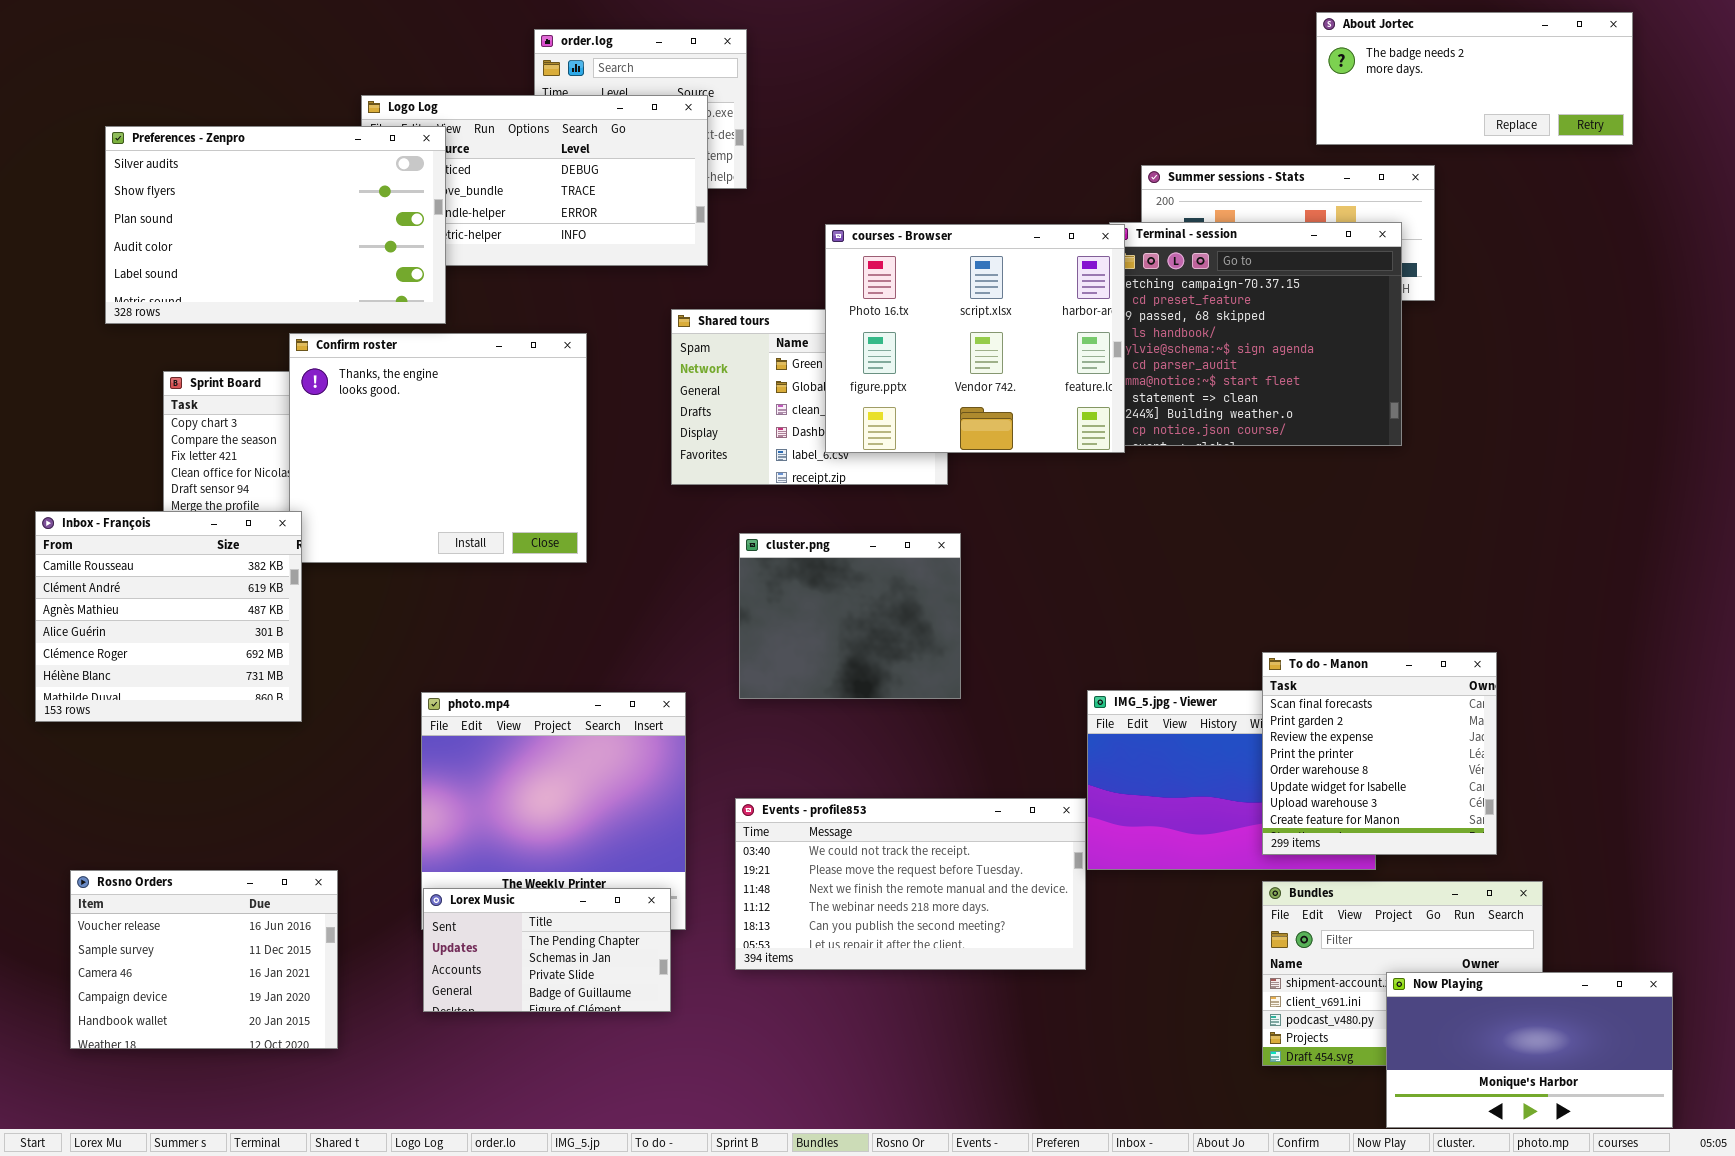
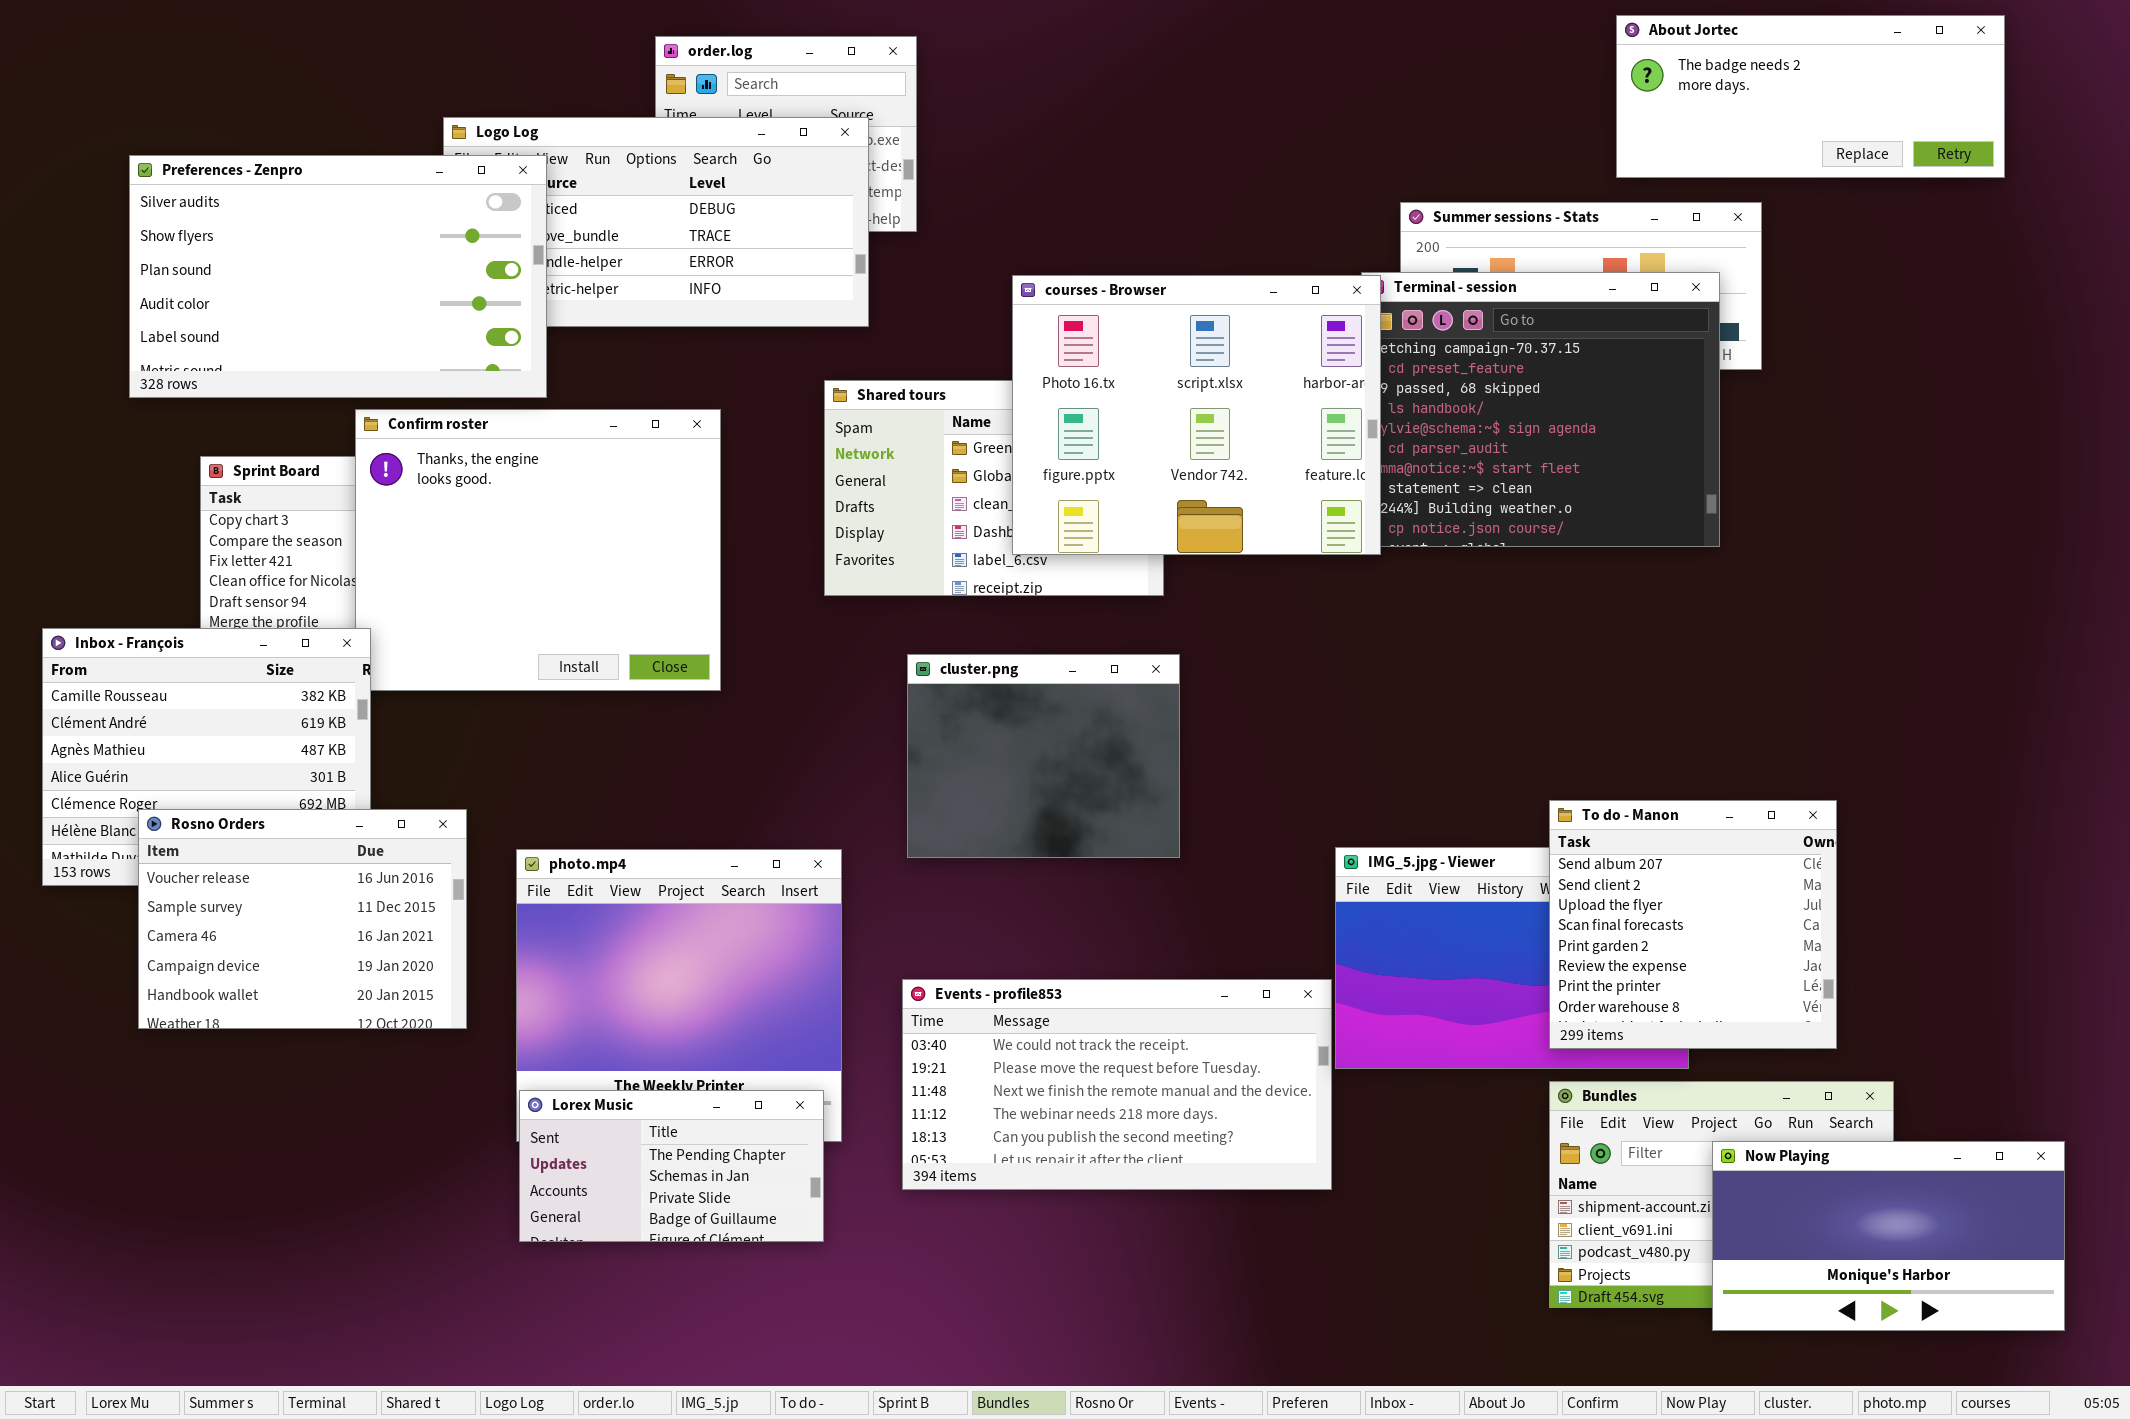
To do - Manon: [1262,652,1497,855] -> [1549,800,1837,1049], scrolled up 3 rows
Rosno Orders: [70,870,338,1049] -> [138,809,467,1029], moved
Now Playing: [1386,972,1673,1128] -> [1712,1141,2065,1331], moved

